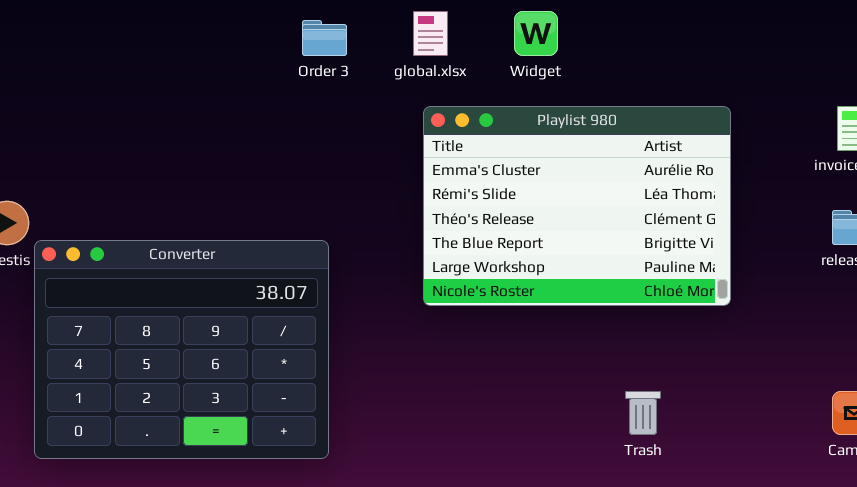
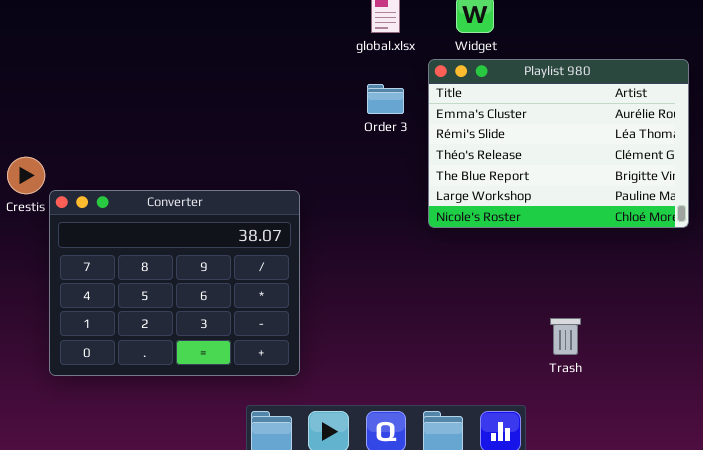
Order 3: [302,20,347,56] -> [367,84,404,114], moved
Playlist 980: [423,106,731,306] -> [428,59,689,228], moved

